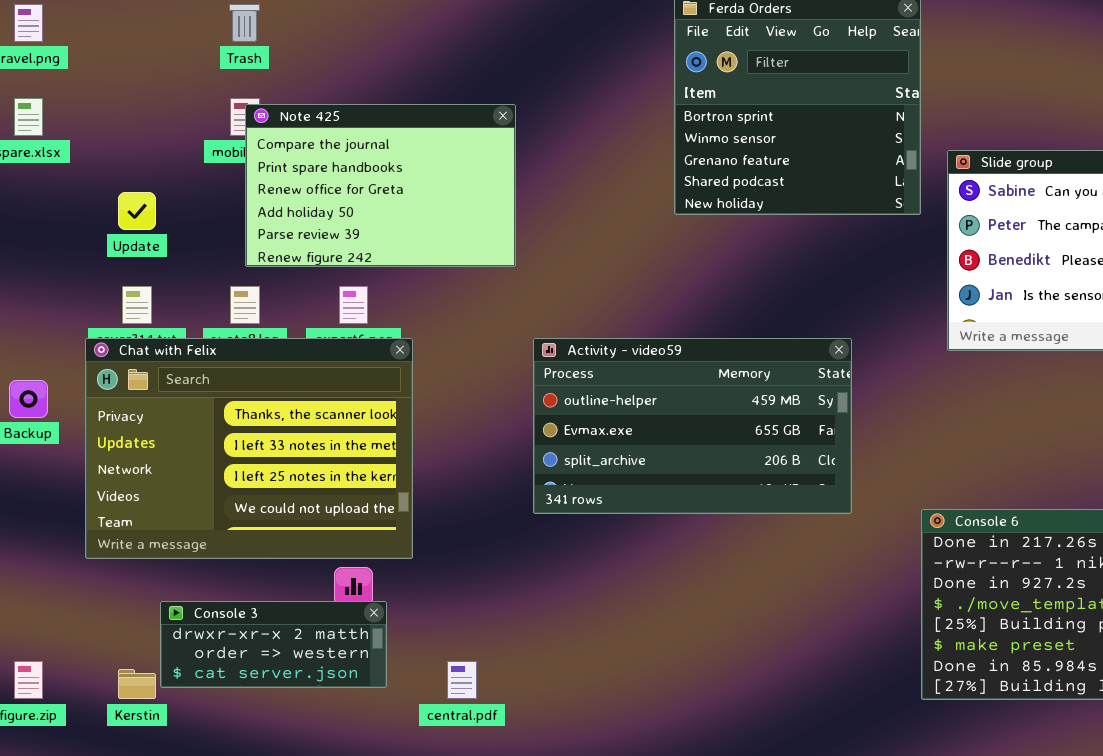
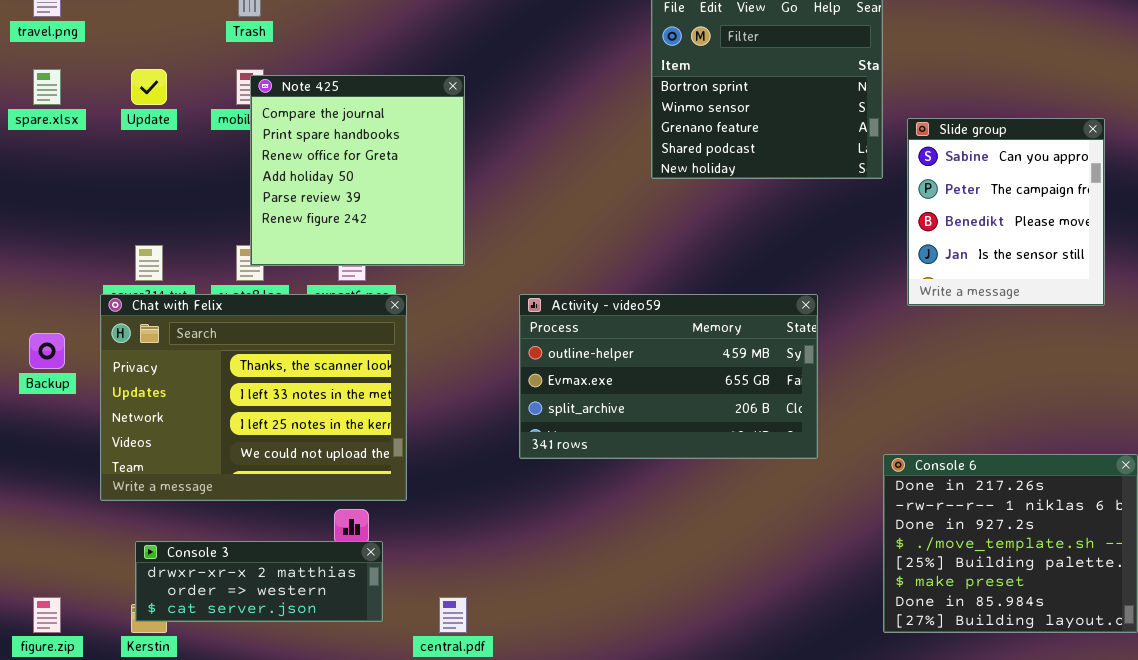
Note 425: [245,104,516,267] -> [250,75,465,266], resized
Update: [118,192,156,230] -> [131,69,167,105], moved
Console 3: [160,601,387,688] -> [135,541,383,622], resized

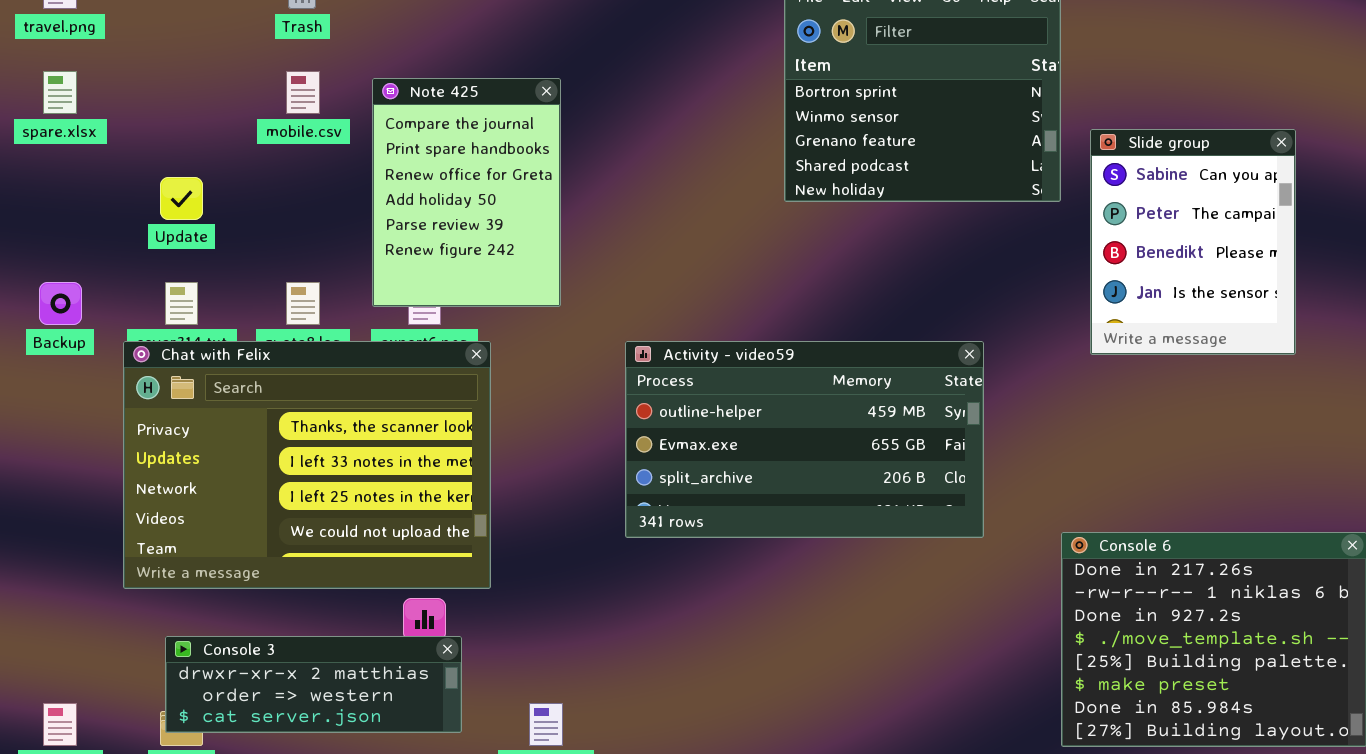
Update: [131,69,167,105] -> [160,177,203,220], moved
Note 425: [250,75,465,266] -> [372,78,561,307], resized
Slide group: [907,118,1105,306] -> [1090,129,1296,355], resized
Backup: [29,333,65,369] -> [39,282,82,325], moved

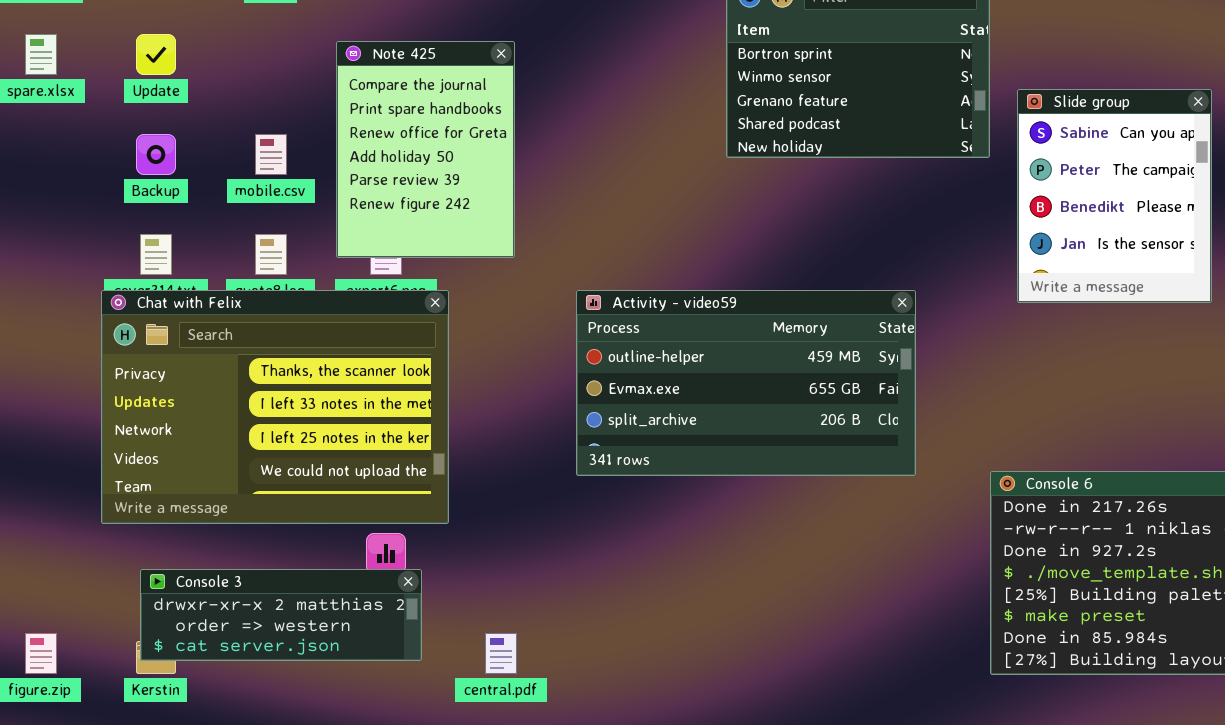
mobile.csv: [286,71,320,114] -> [255,134,287,175], moved
Update: [160,177,203,220] -> [136,34,176,75], moved
Backup: [39,282,82,325] -> [136,134,176,175], moved

